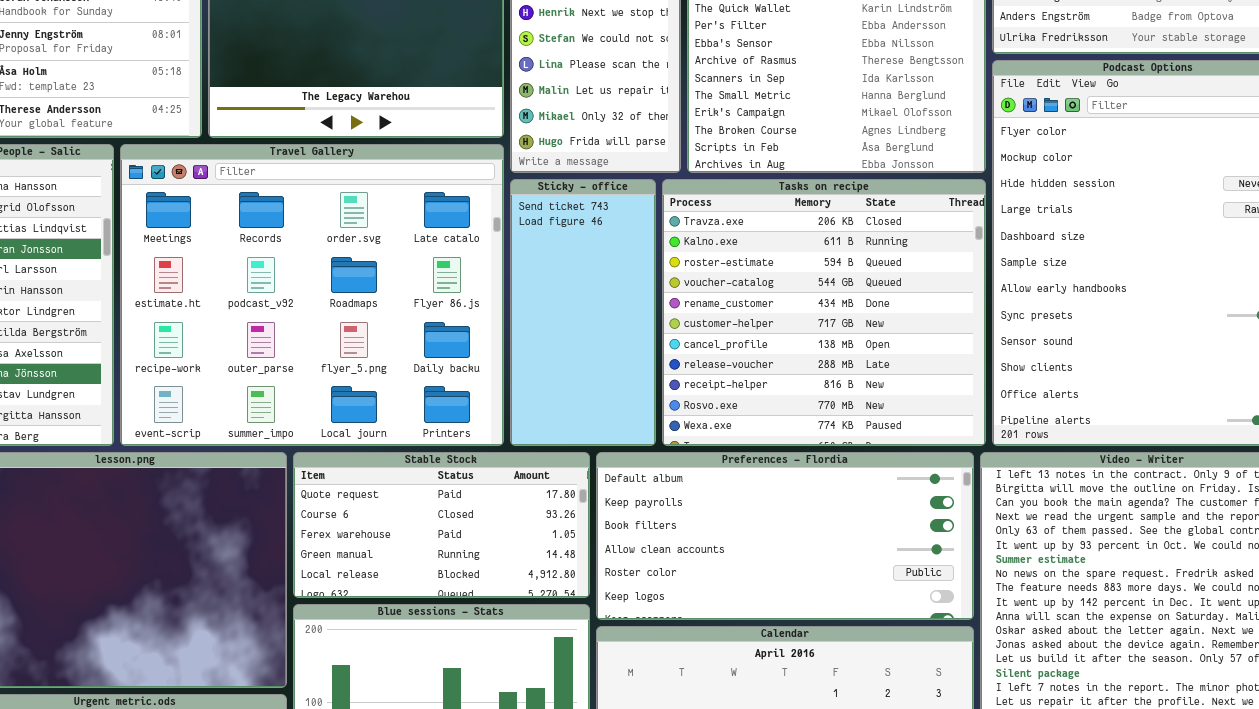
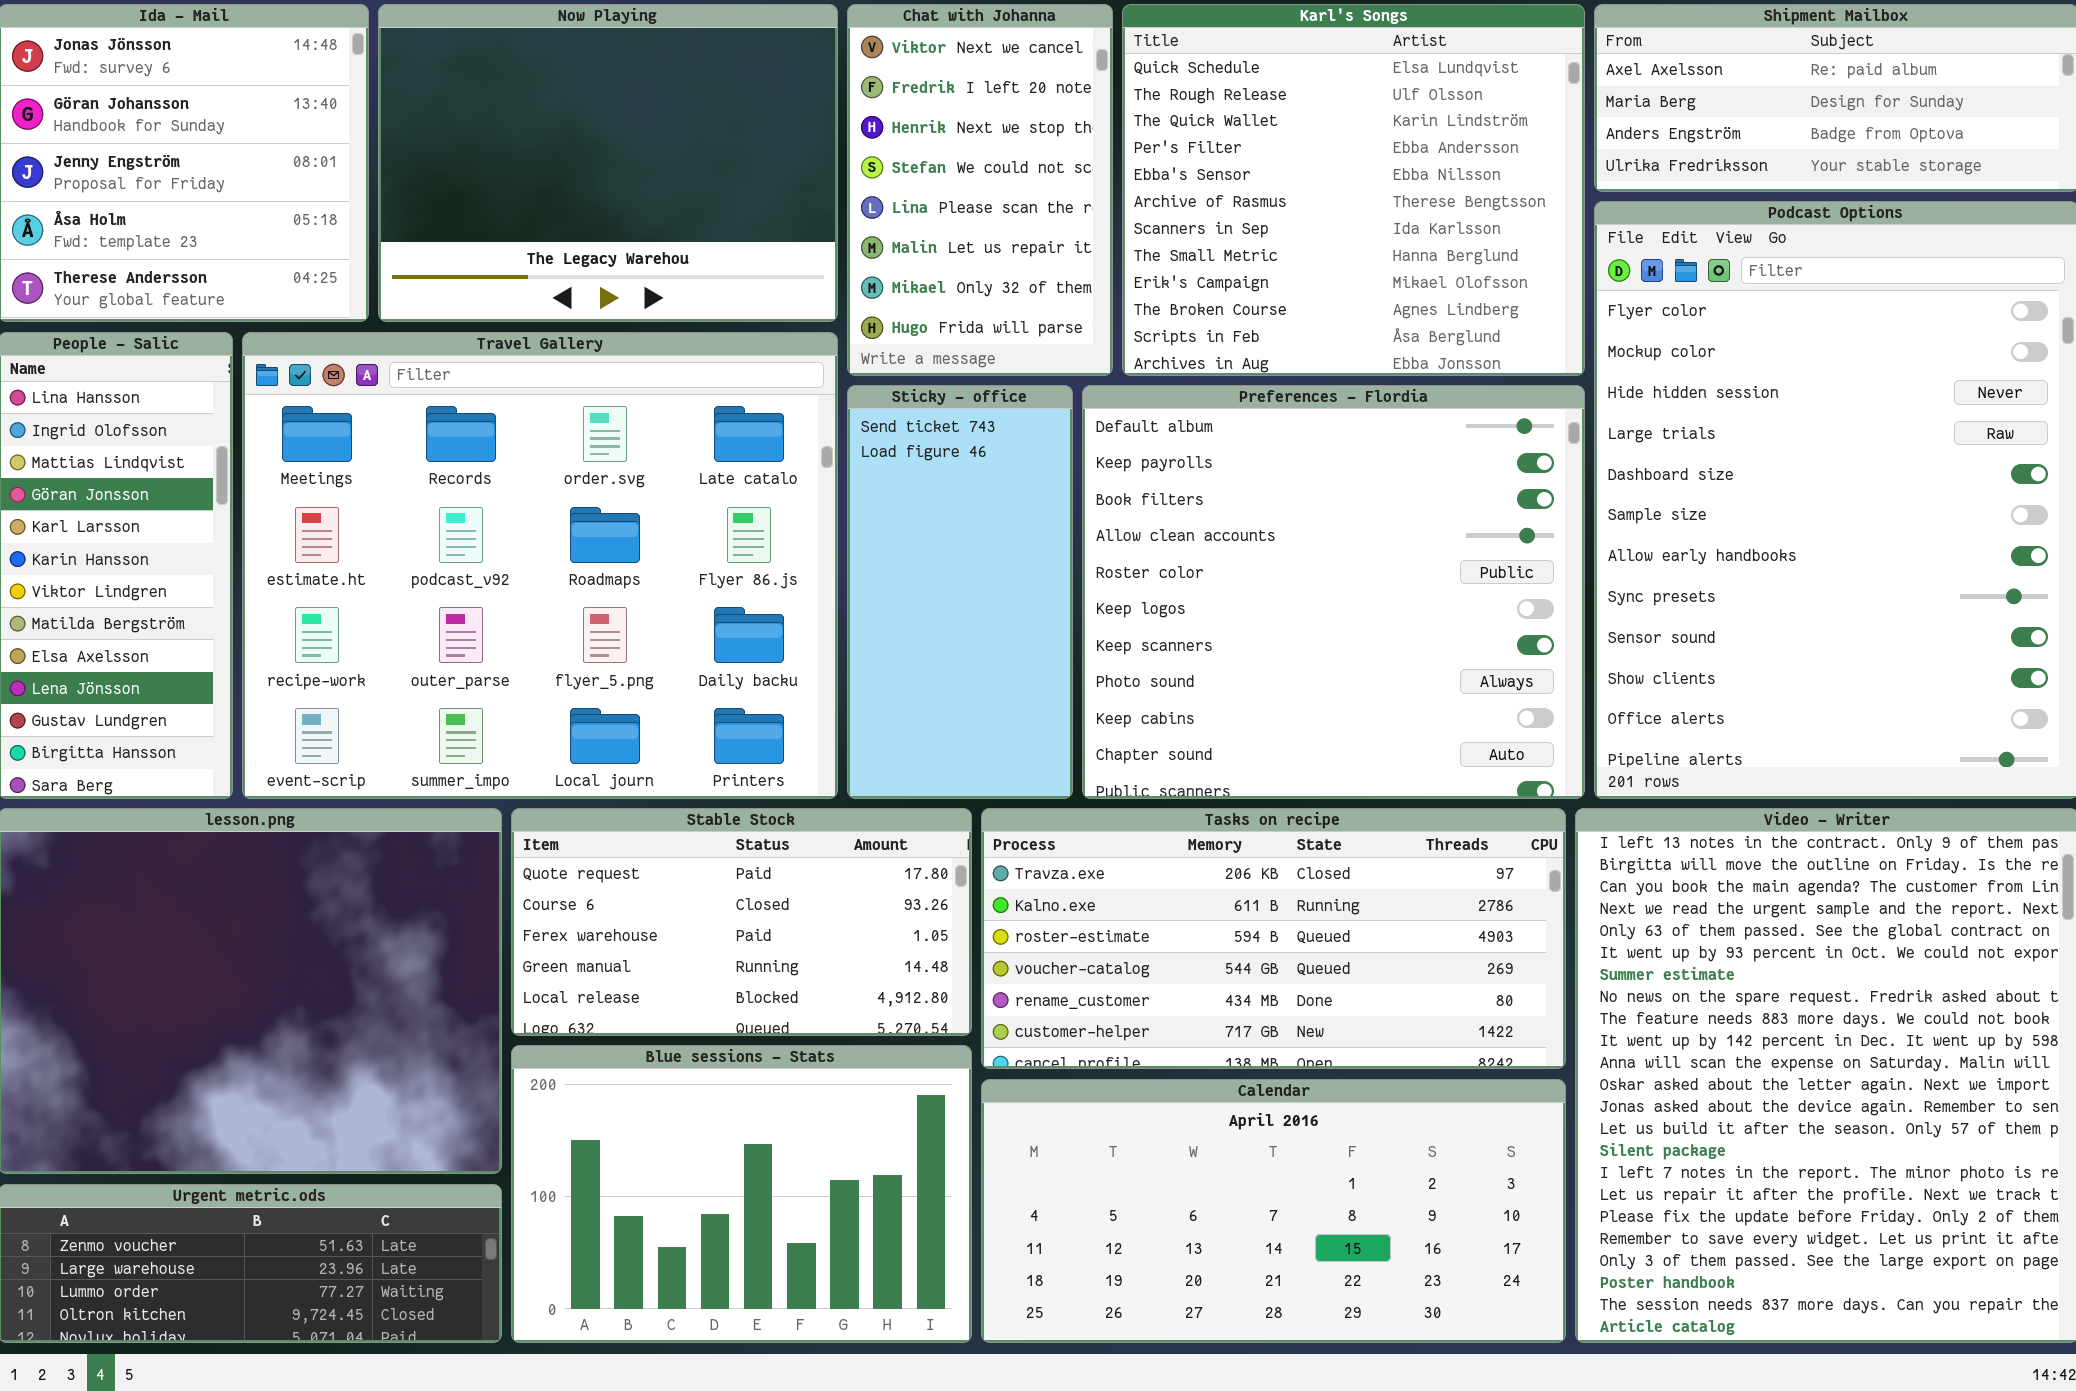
Tasks on recipe: [662,179,986,446] -> [981,808,1566,1069], moved, resized
Preferences - Flordia: [596,452,974,620] -> [1082,385,1585,799], moved, resized

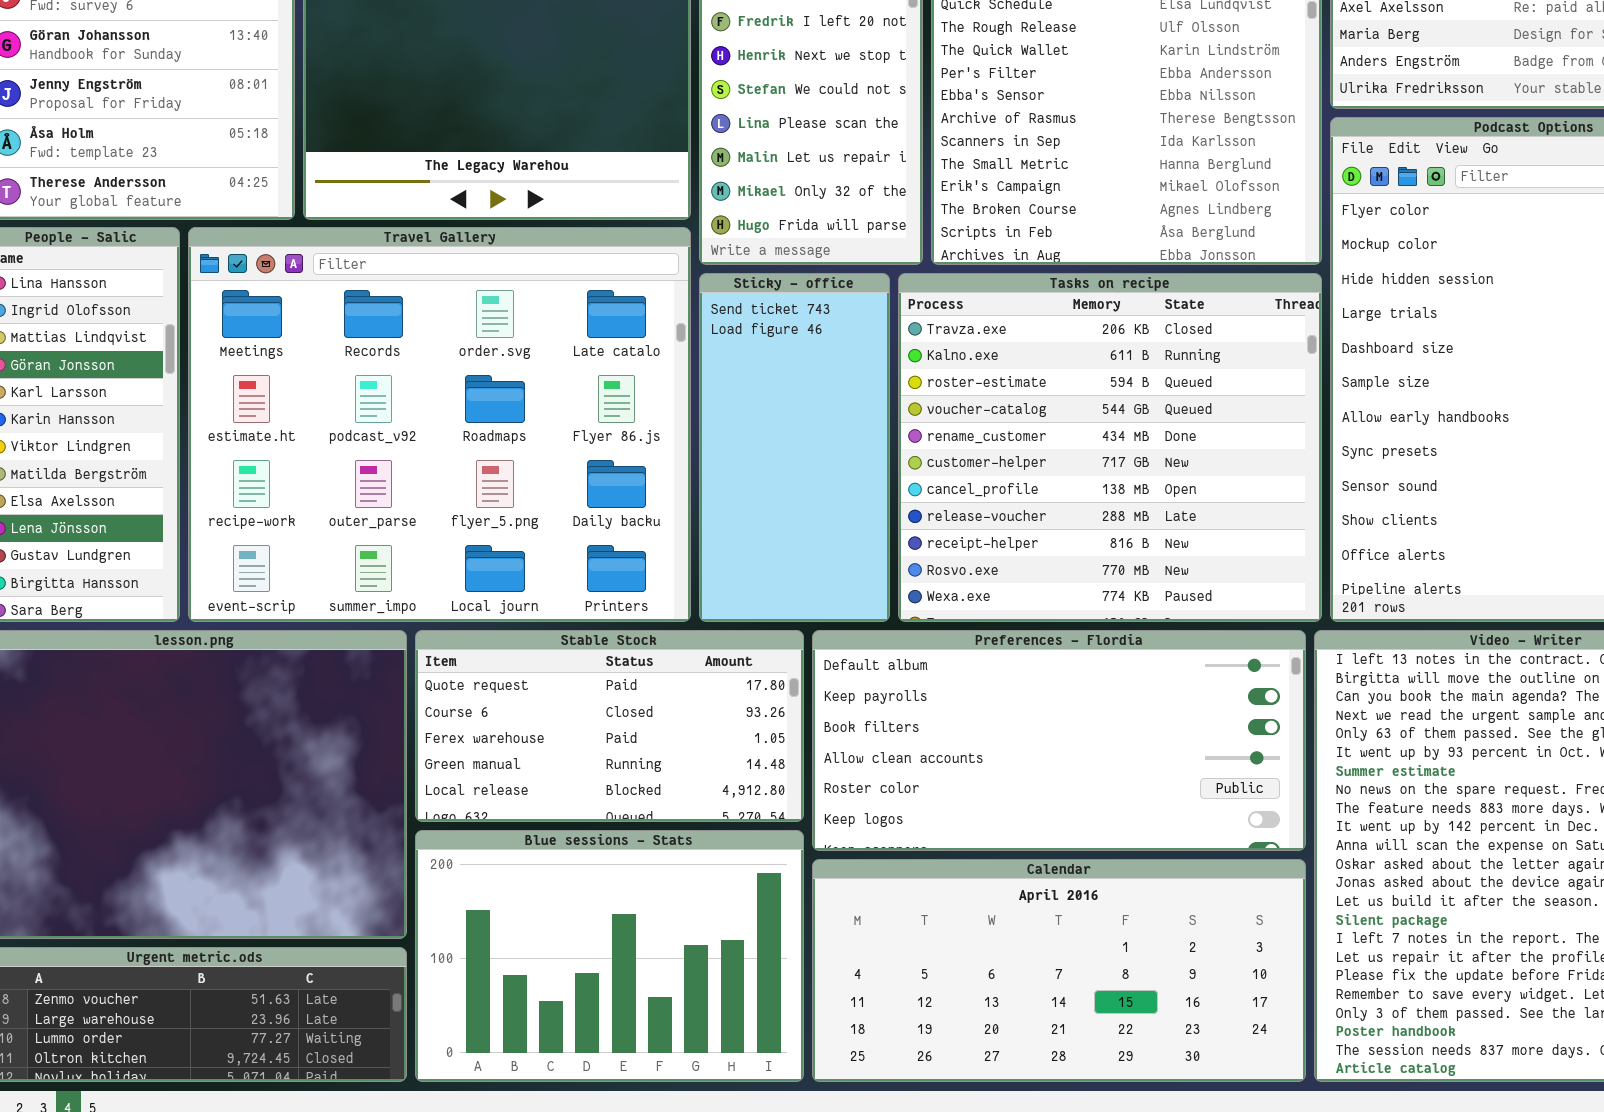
Preferences - Flordia: [1082,385,1585,799] -> [812,630,1306,851], moved, resized
Tasks on recipe: [981,808,1566,1069] -> [898,273,1322,622], moved, resized

